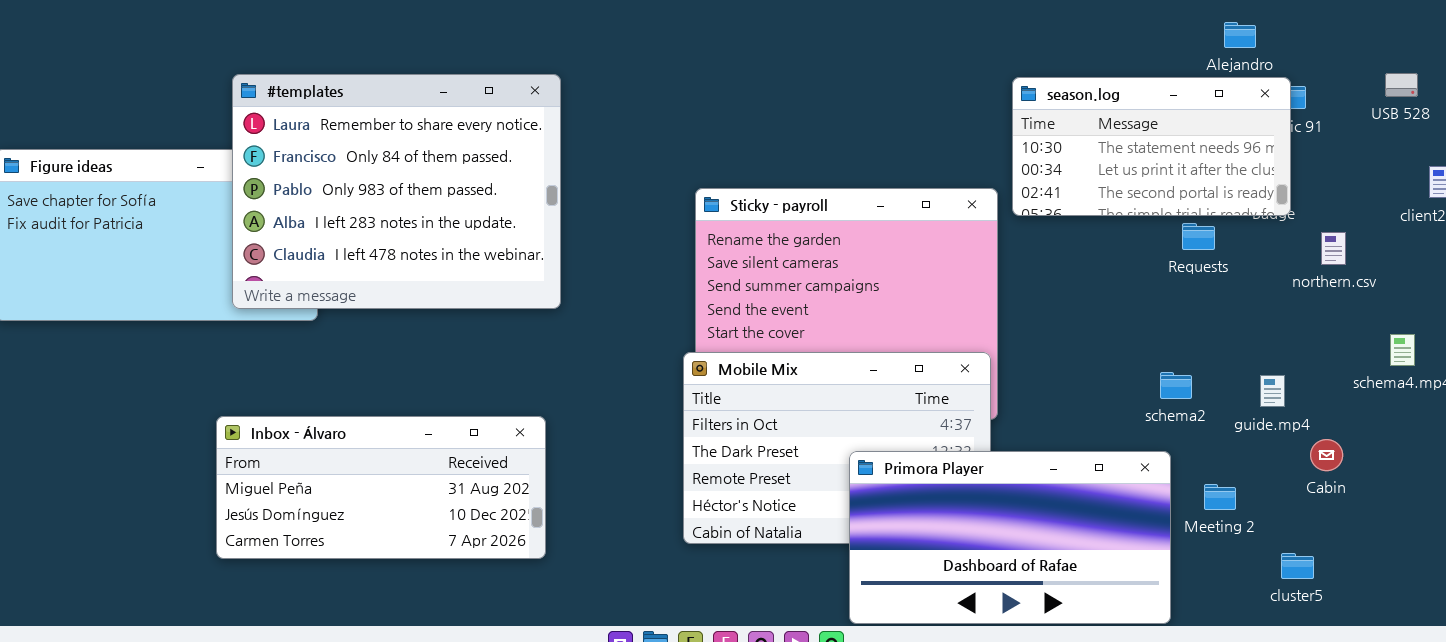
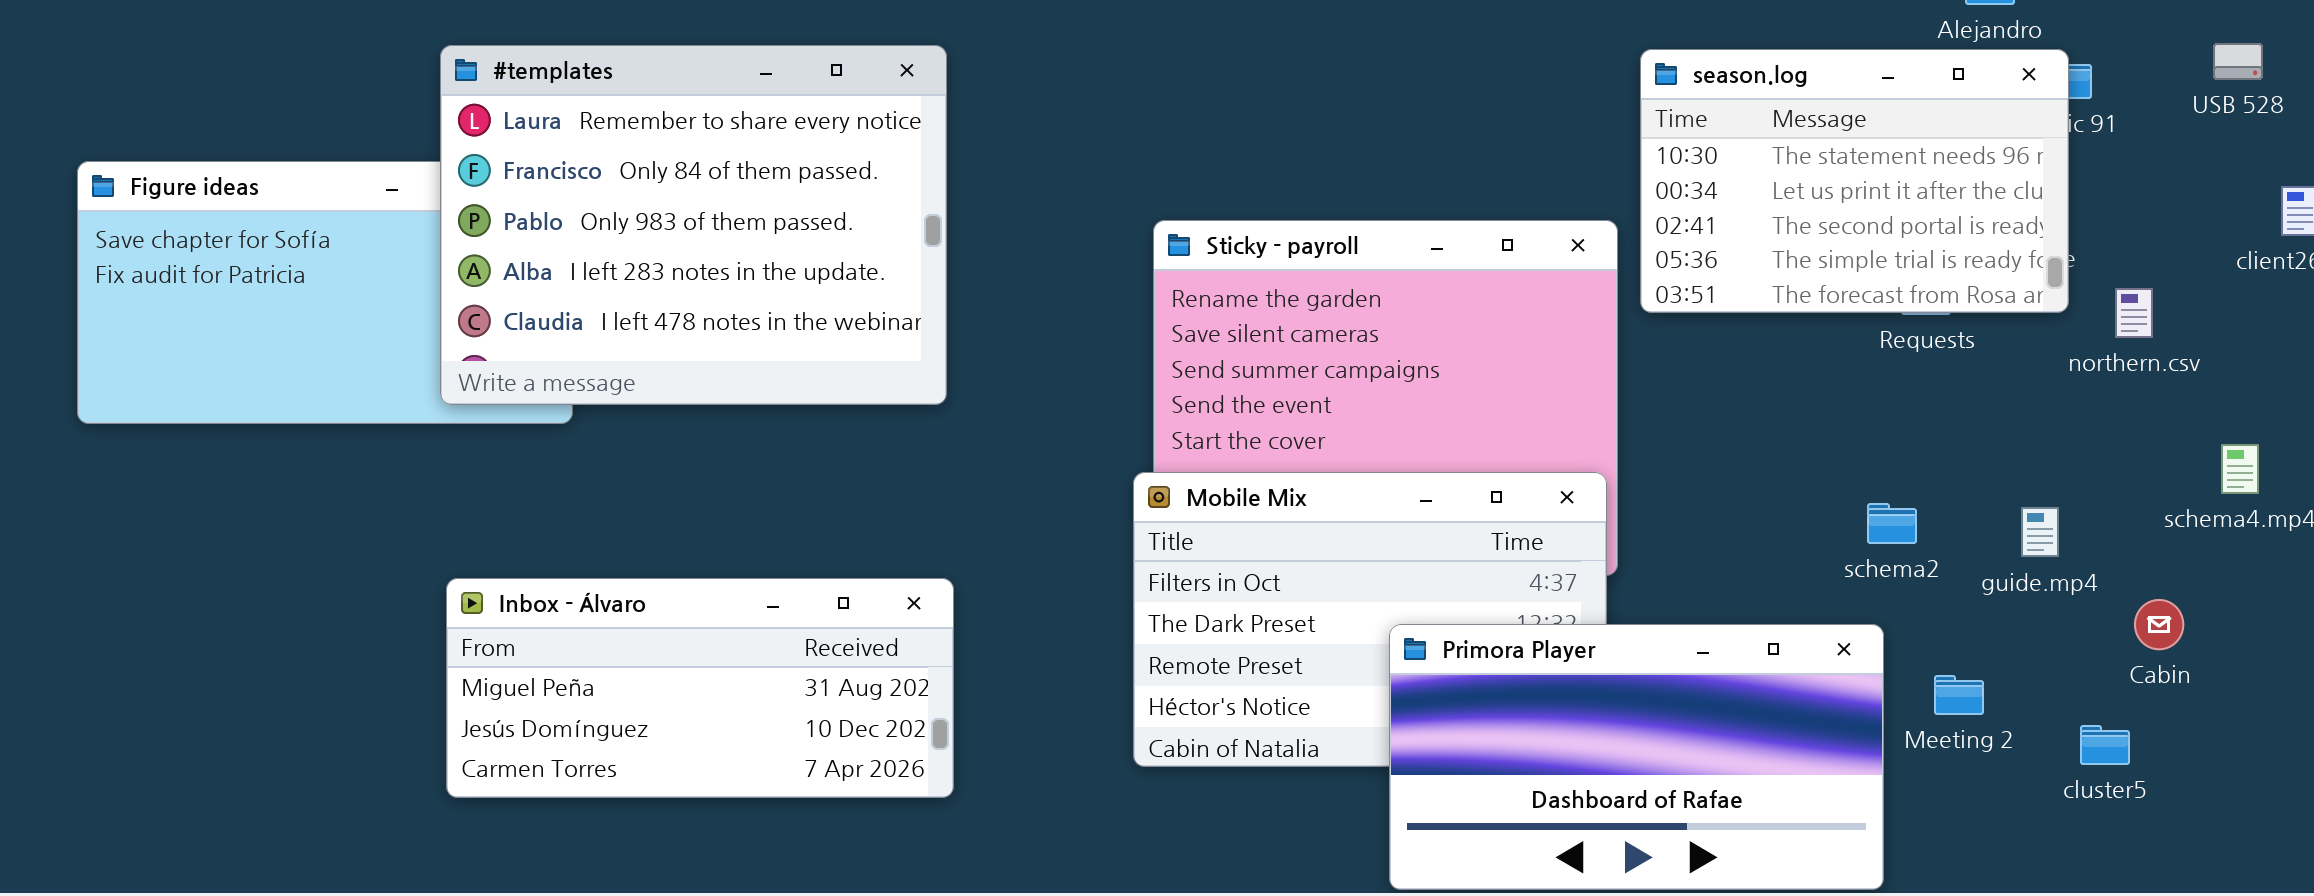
season.log: [1012,77,1291,216] -> [1640,49,2069,313], resized
Inbox - Álvaro: [216,416,546,559] -> [446,578,954,798], moved
Cabin: [1310,439,1343,471] -> [2134,599,2184,650], moved
cluster5: [1281,553,1314,579] -> [2080,725,2130,765], moved

